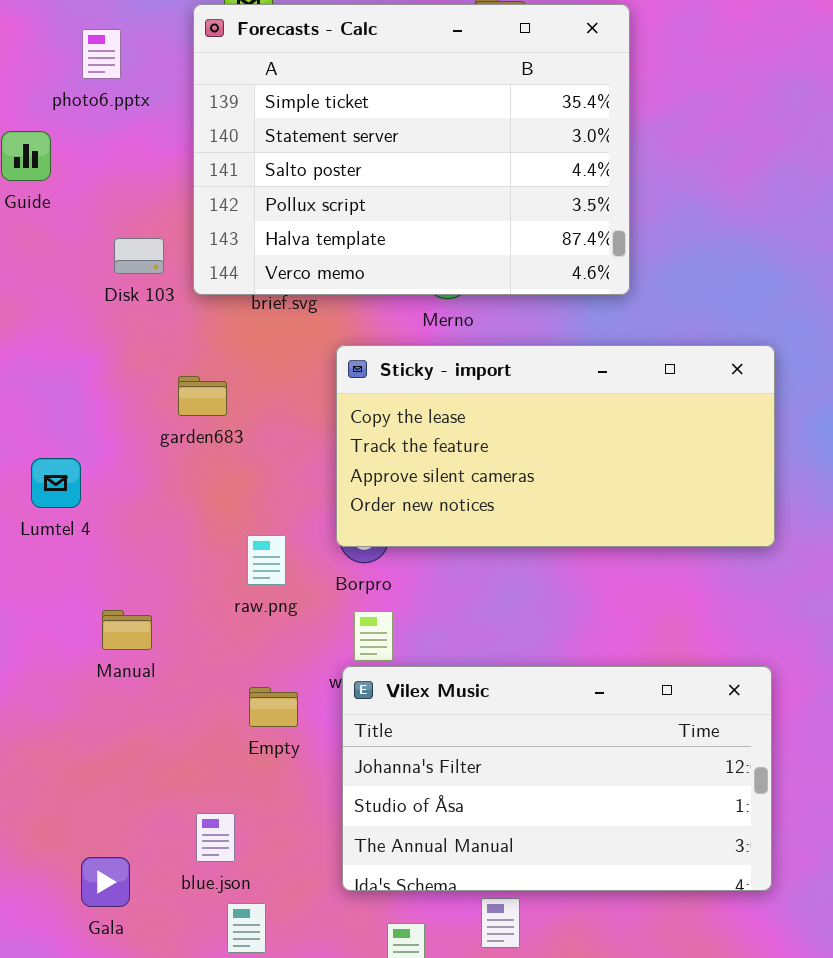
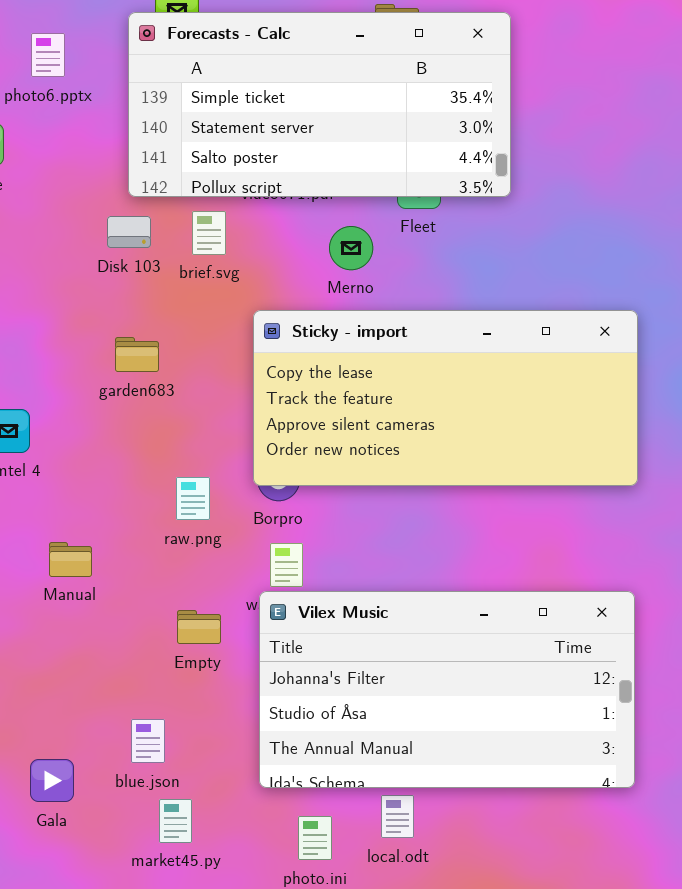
Forecasts - Calc: [193,4,630,295] -> [128,12,511,197], resized
Disk 103: [114,238,164,274] -> [107,216,151,248], moved

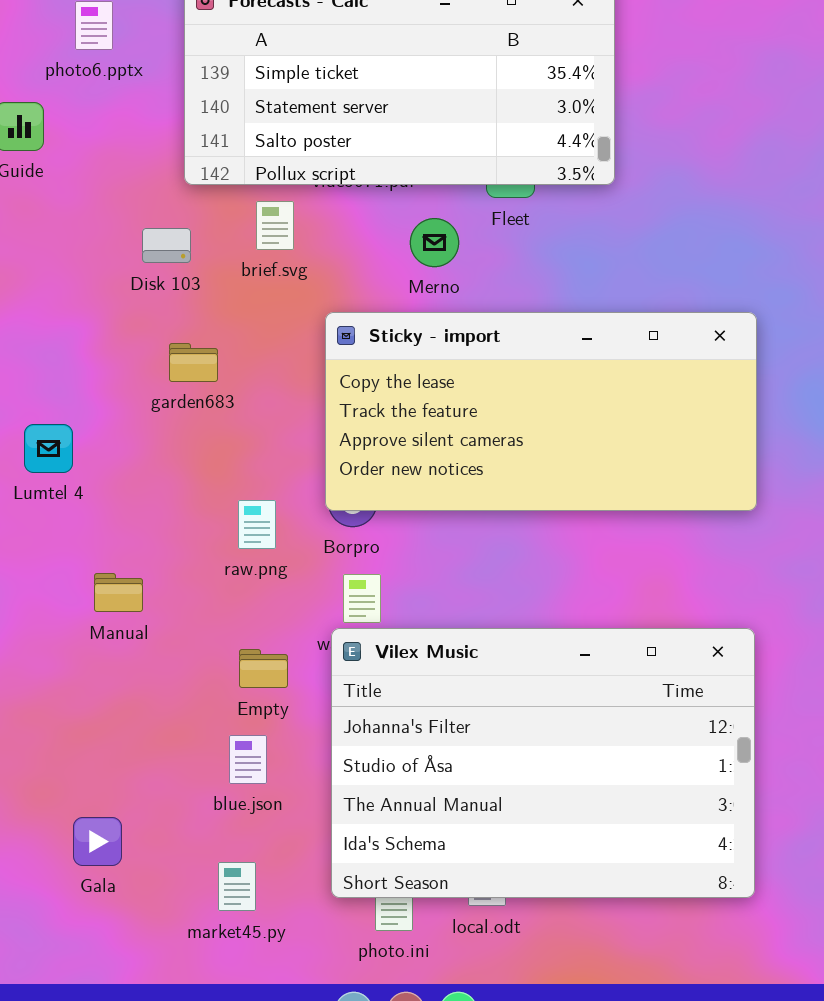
Disk 103: [107,216,151,248] -> [142,228,191,263], moved
Vilex Music: [259,591,635,788] -> [331,628,755,898], resized
blue.json: [131,719,165,763] -> [229,735,267,784], moved

